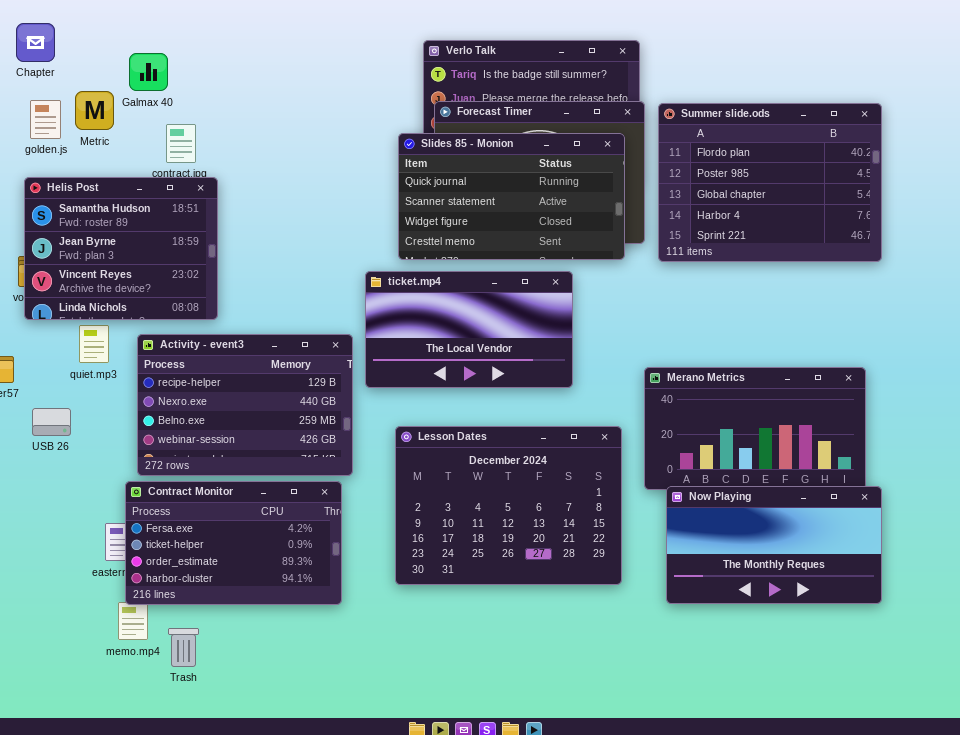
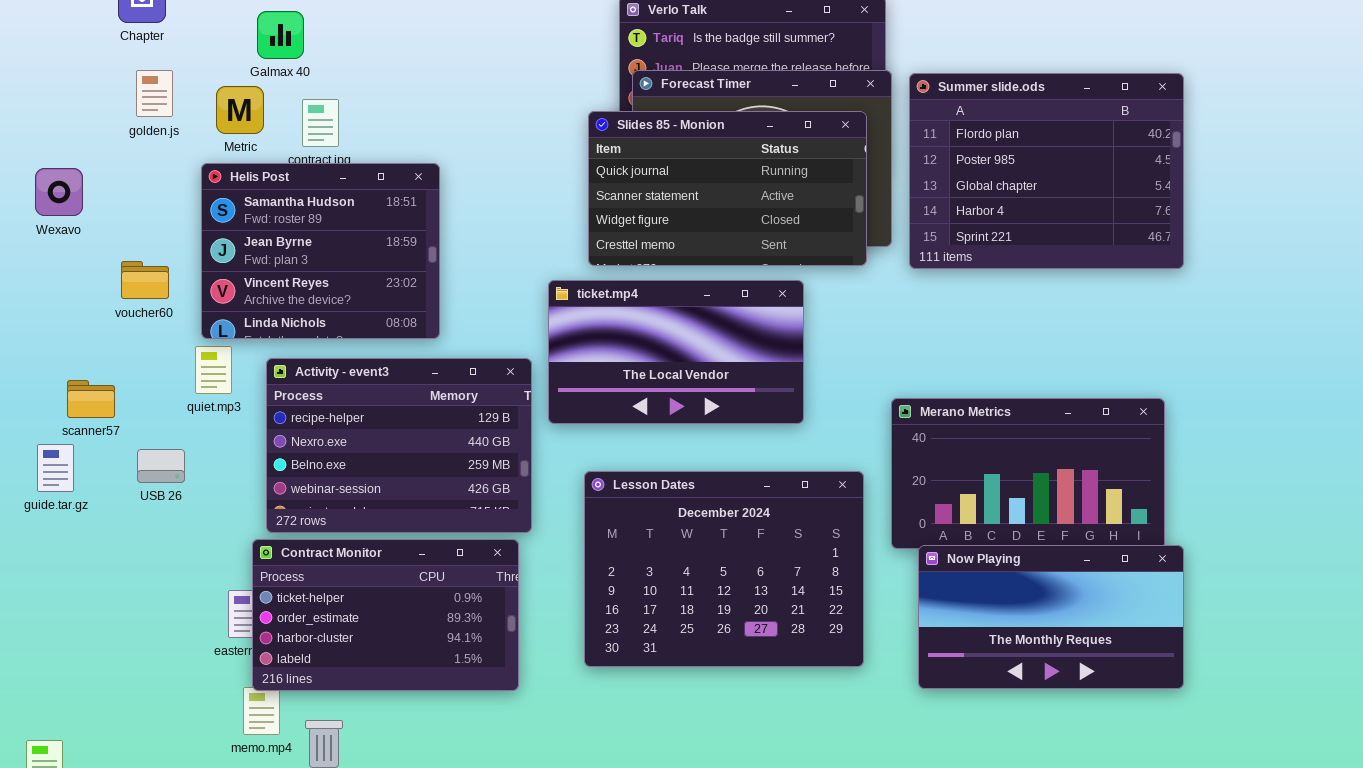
Metric: [75,91,114,130] -> [216,86,264,134], moved
Helis Post: [24,177,218,320] -> [201,163,440,339], moved
Contract Monitor: [125,481,342,605] -> [252,539,519,691], scrolled down 1 row

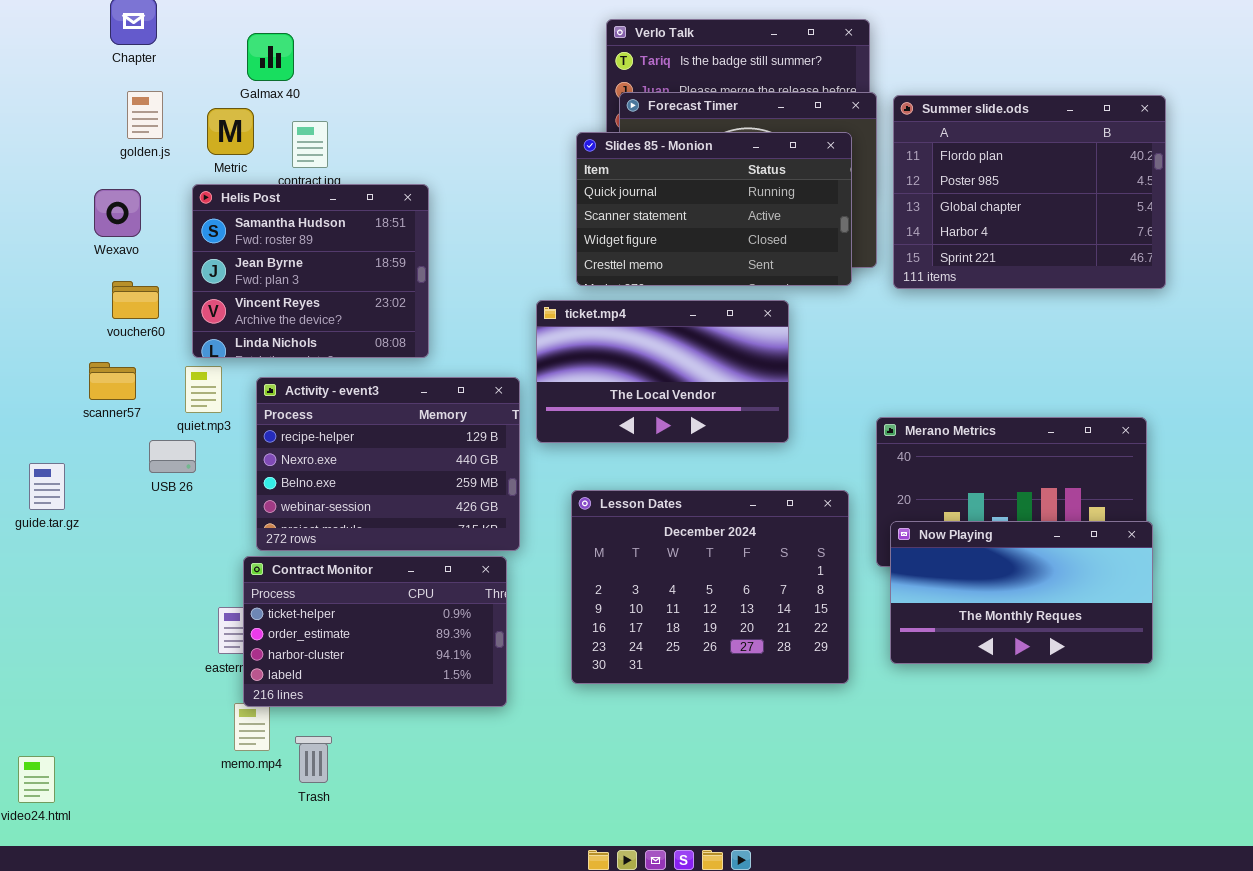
Wexavo: [35,168,83,216] -> [94,189,141,237], moved
scanner57: [67,380,115,418] -> [89,362,136,400], moved
USB 26: [137,449,185,483] -> [149,440,196,473], moved
Now Playing: [918,545,1184,689] -> [890,521,1153,664], moved

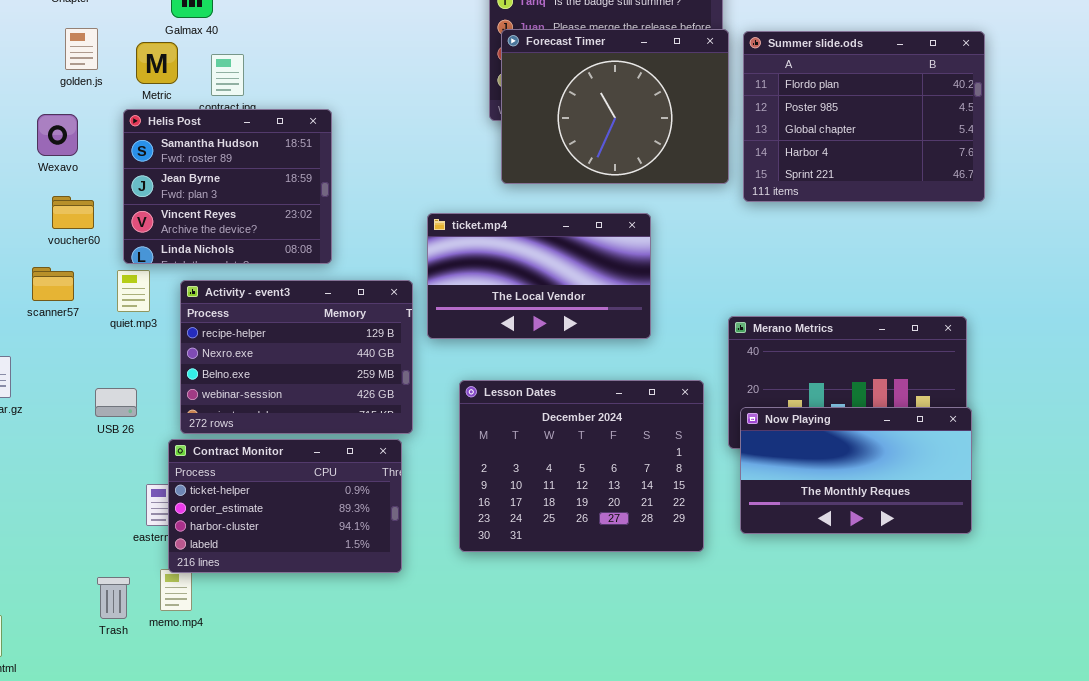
Slides 85 - Monion: [576,132,852,286] -> none, closed
USB 26: [149,440,196,473] -> [95,388,137,417], moved
Trash: [295,736,332,783] -> [97,577,130,619], moved

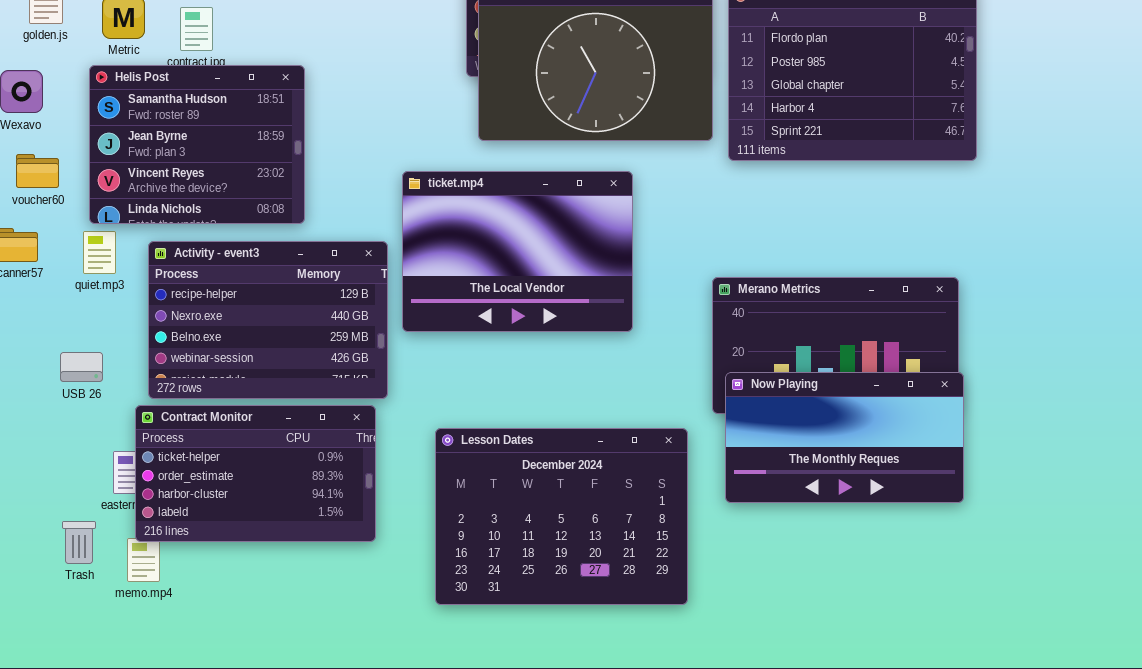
ticket.mp4: [427,213,651,339] -> [402,171,633,332], resized
Lesson Dates: [459,380,704,552] -> [435,428,688,605], moved
Trash: [97,577,130,619] -> [62,521,96,564], moved

